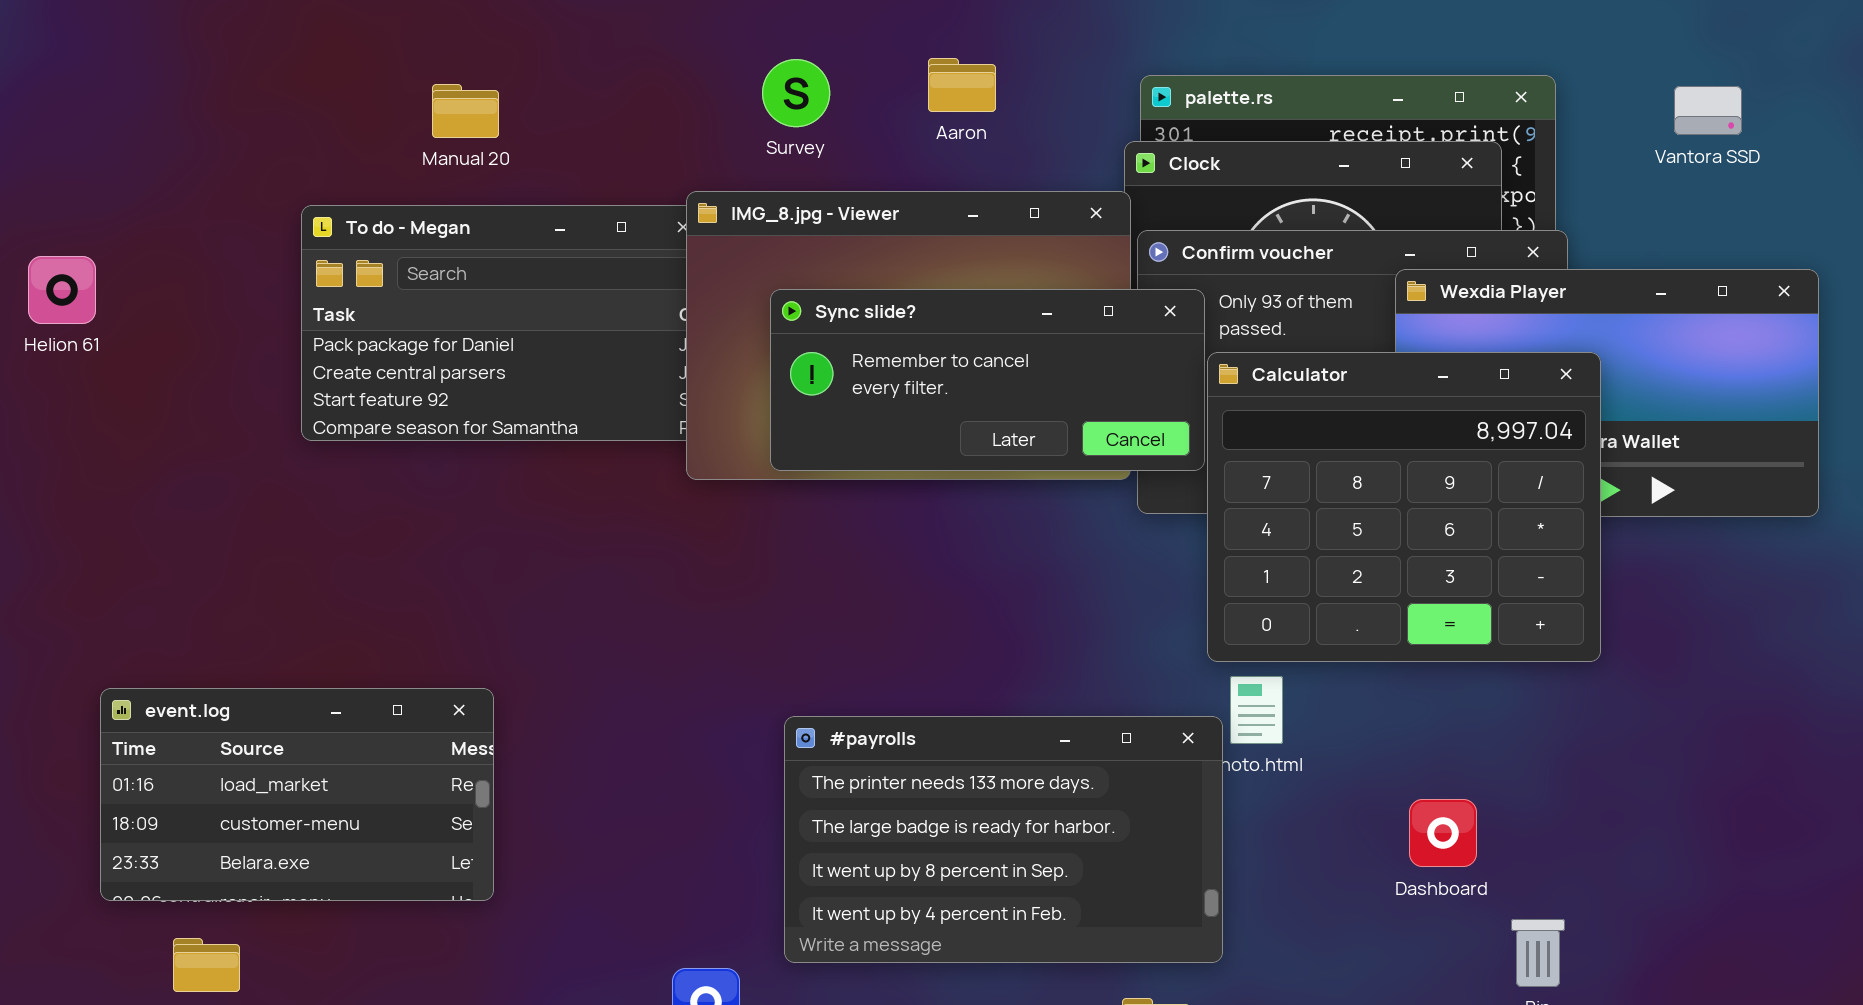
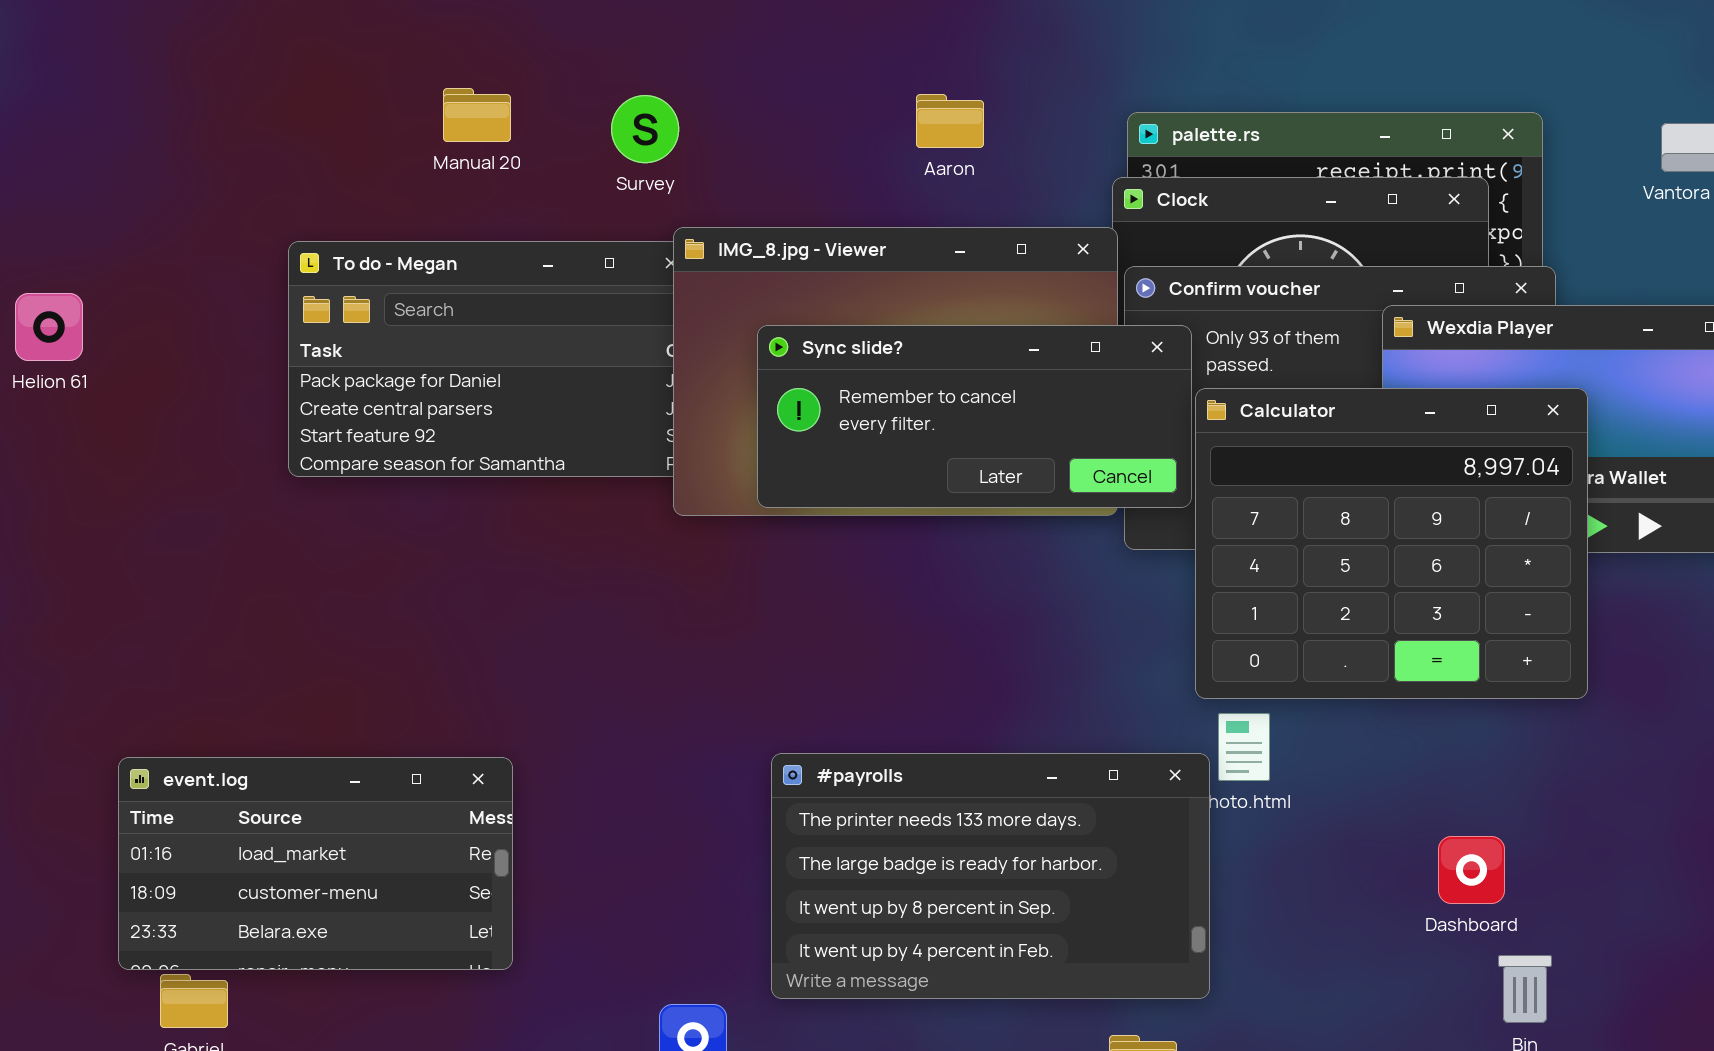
Survey: [762,59,830,127] -> [611,95,679,163], moved
Manual 20: [432,84,499,138] -> [443,88,511,142], moved
event.log: [100,688,494,901] -> [118,757,513,970], moved
Dashboard: [1409,799,1477,867] -> [1438,836,1505,904], moved

